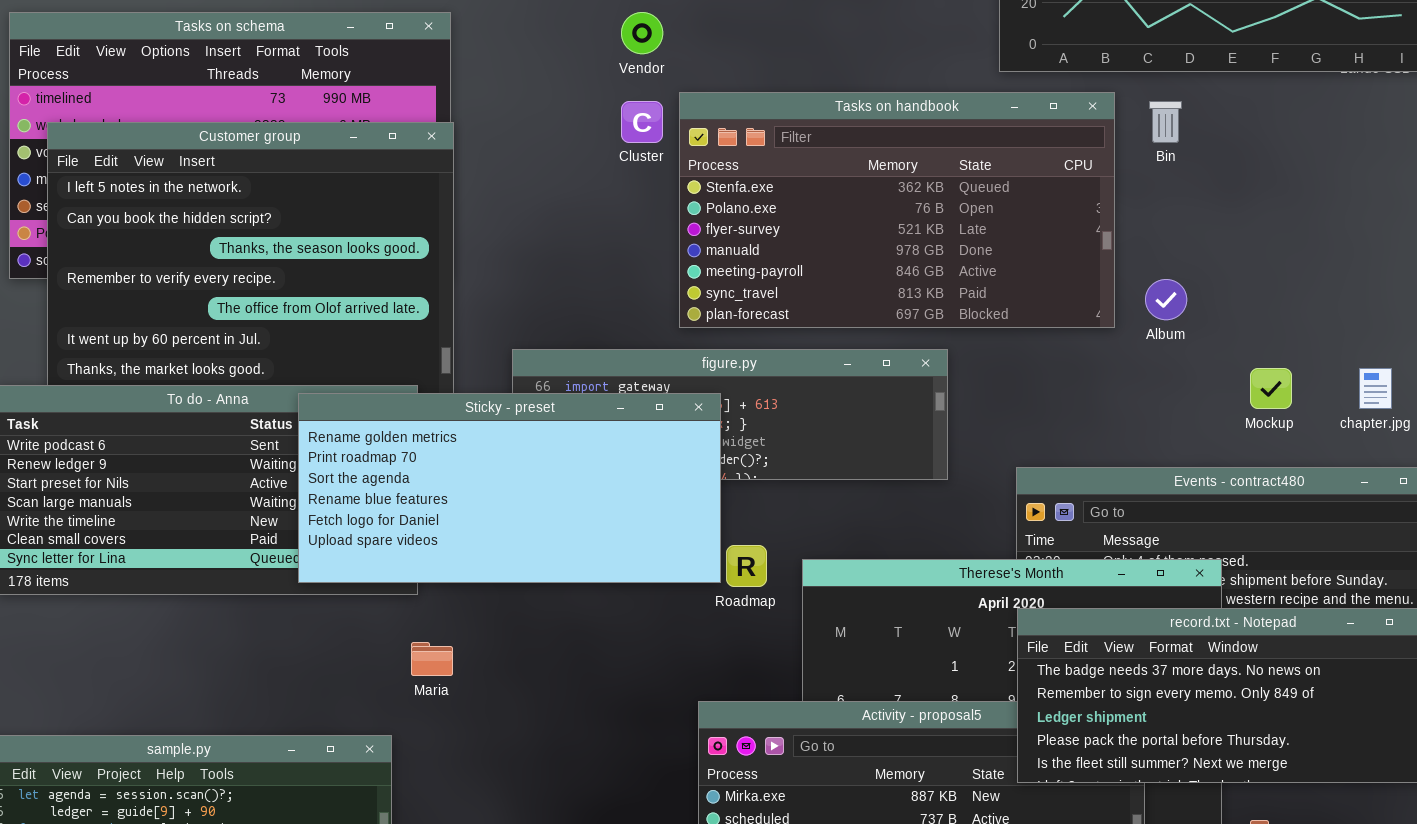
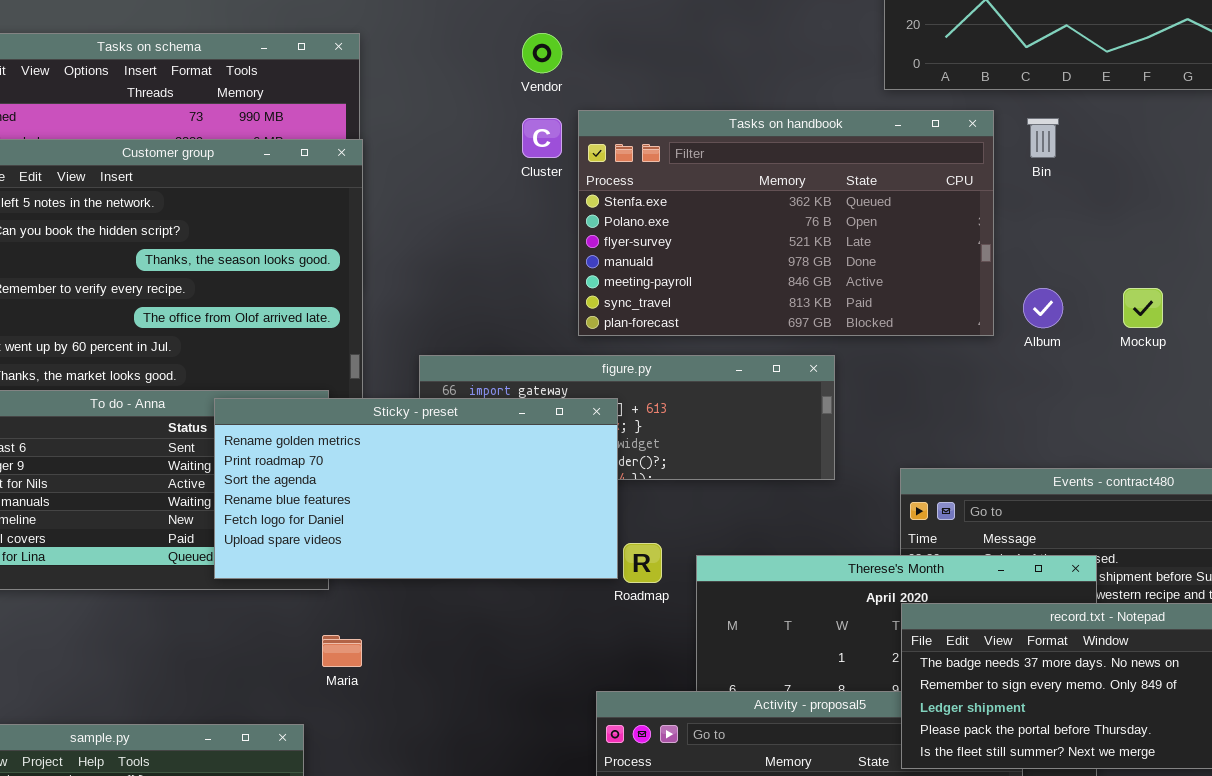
Mockup: [1250,368,1292,409] -> [1123,288,1163,328], moved

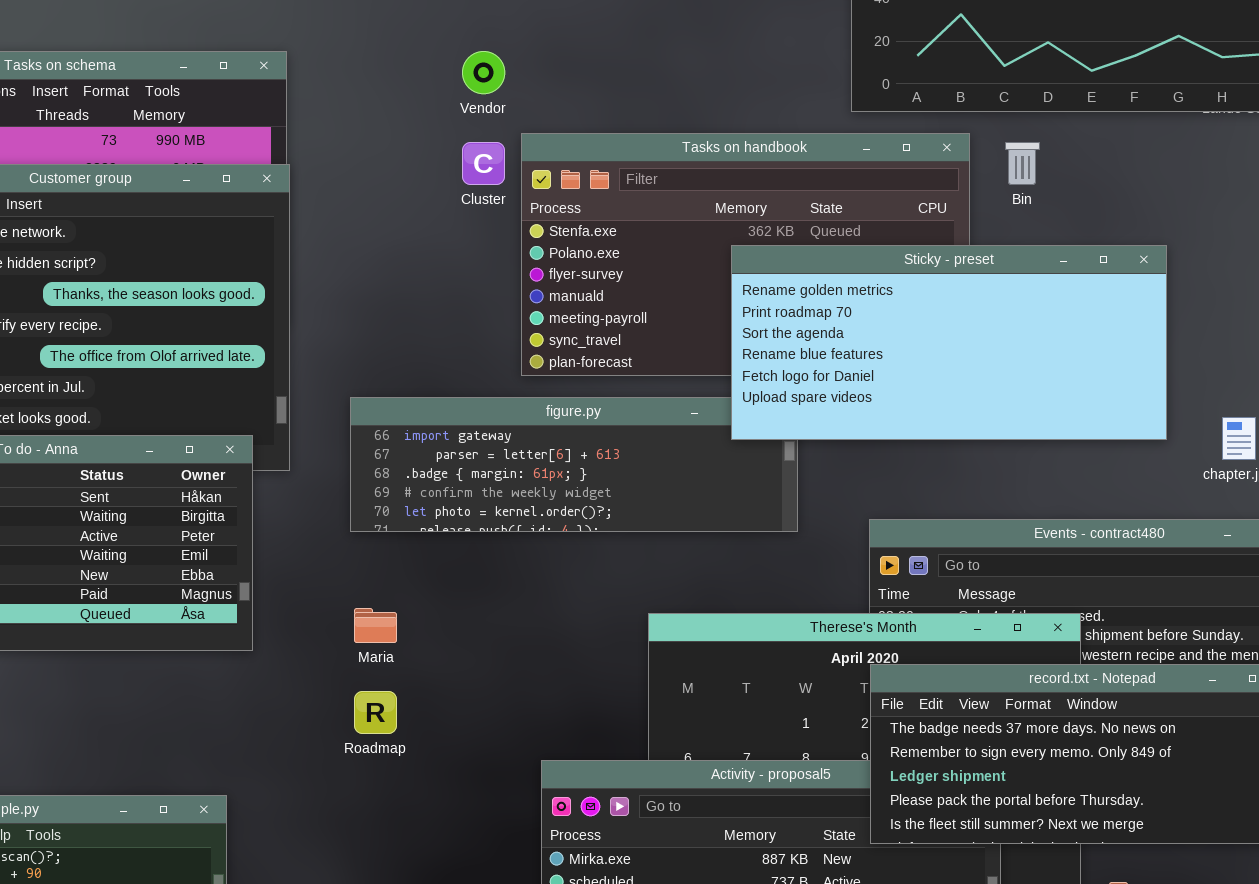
Sticky - preset: [214,398,618,579] -> [731,245,1167,440], moved
Roadmap: [623,543,662,583] -> [354,691,397,734], moved
Maria: [322,635,362,667] -> [354,608,397,643], moved

